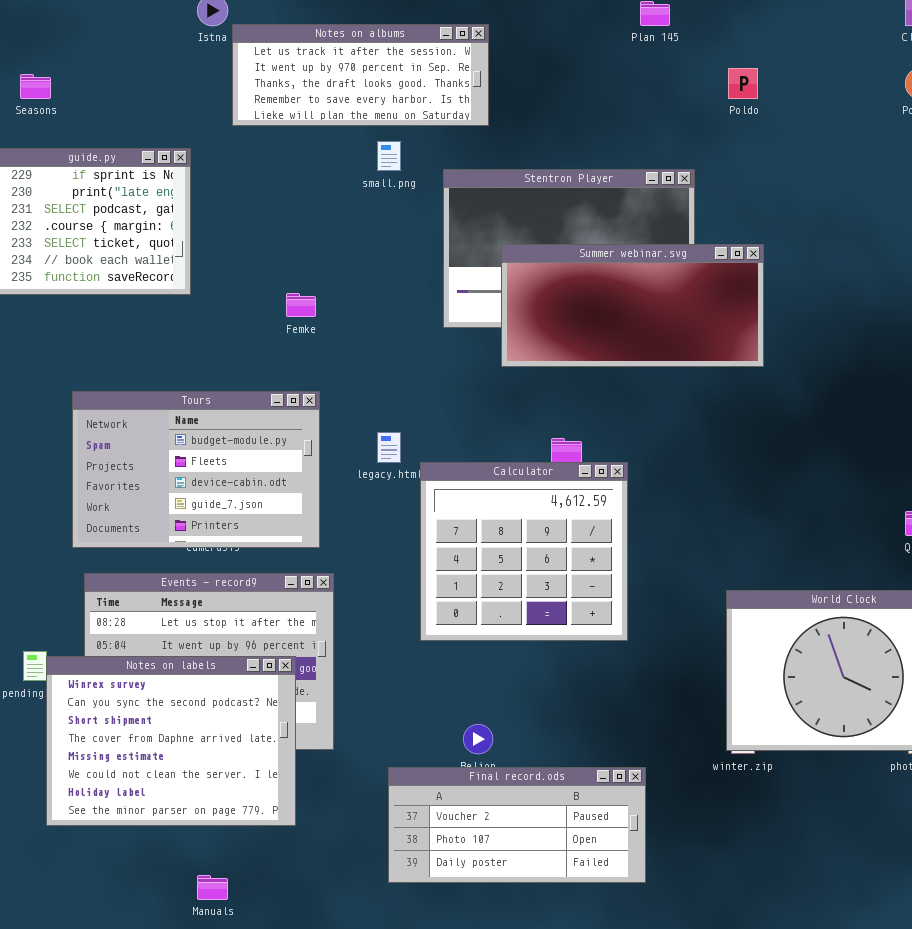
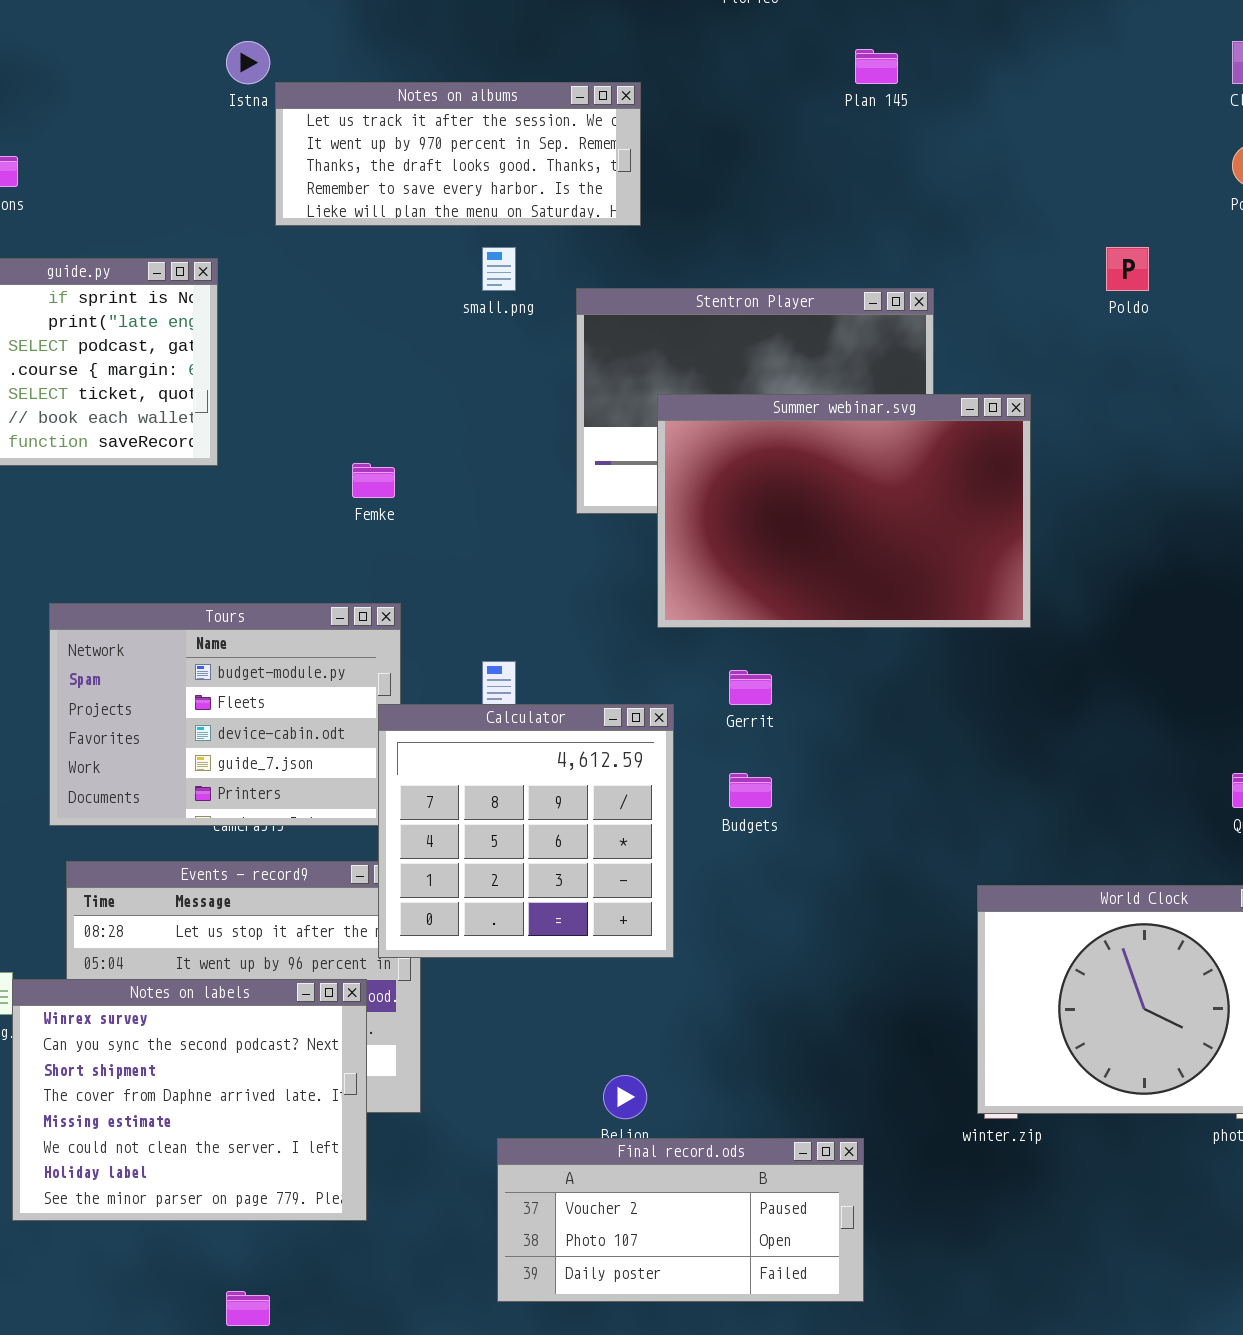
Poldo: [728,68,758,99] -> [1106,247,1149,291], moved
Summer webinar.svg: [501,244,764,367] -> [657,394,1031,628], resized
Calculator: [420,462,628,641] -> [378,704,674,958], moved

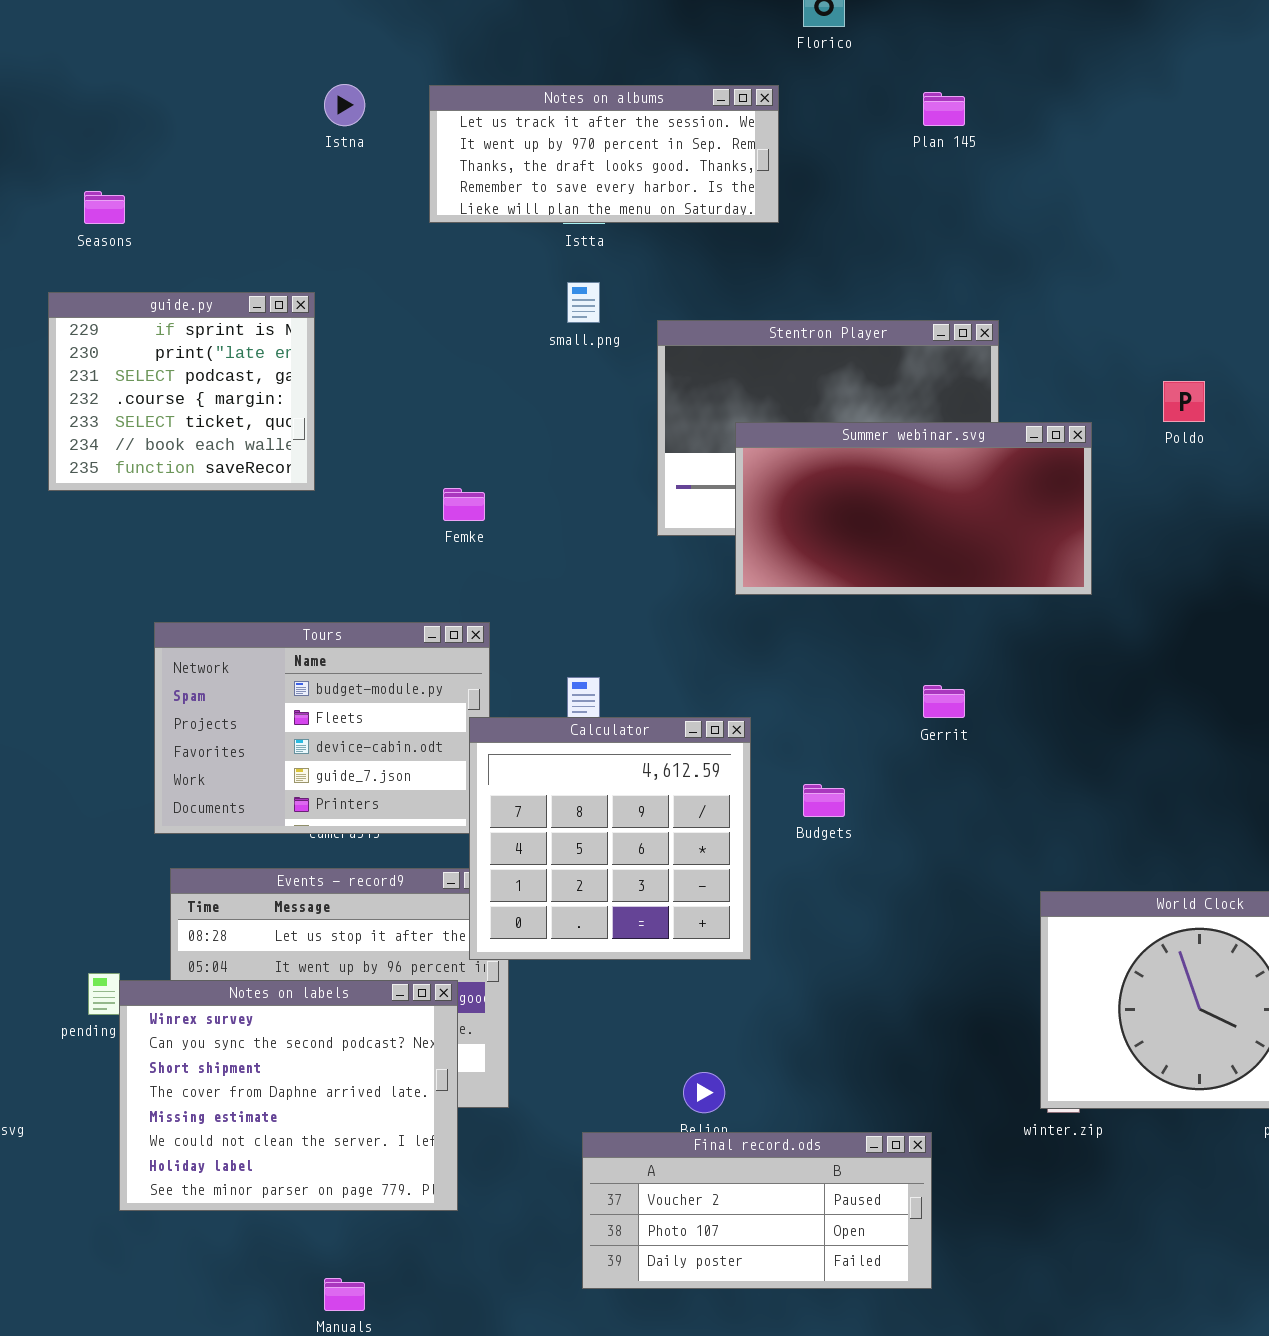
Notes on albums: [275,82,641,226] -> [429,85,779,223], moved
Poldo: [1106,247,1149,291] -> [1163,381,1205,422], moved
Summer webinar.svg: [657,394,1031,628] -> [735,422,1092,595], resized
Gerrit: [729,670,772,705] -> [923,685,965,718], moved

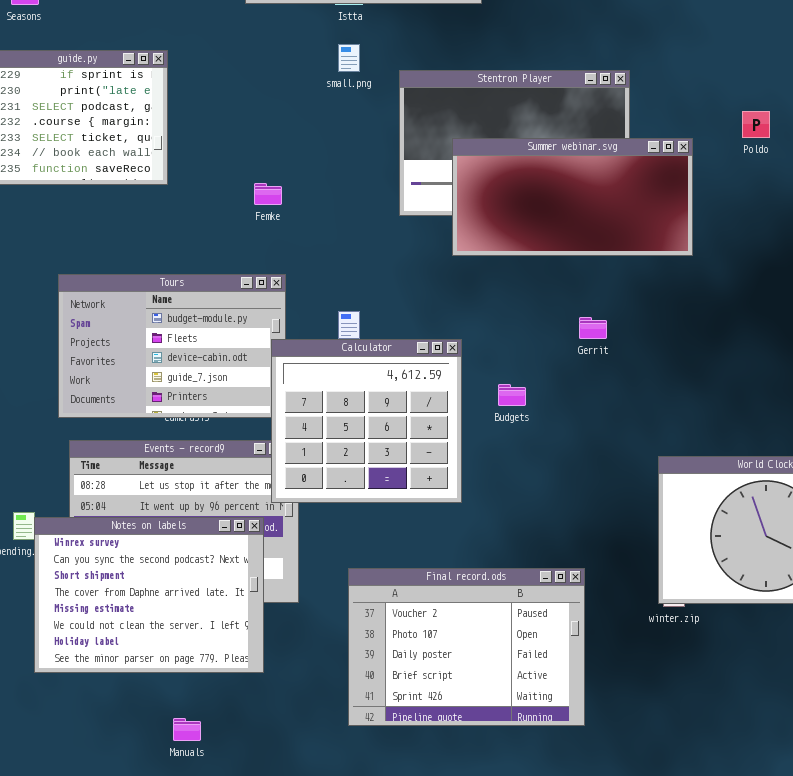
Final record.ods: [582,1132,932,1289] -> [348,568,585,726], resized

